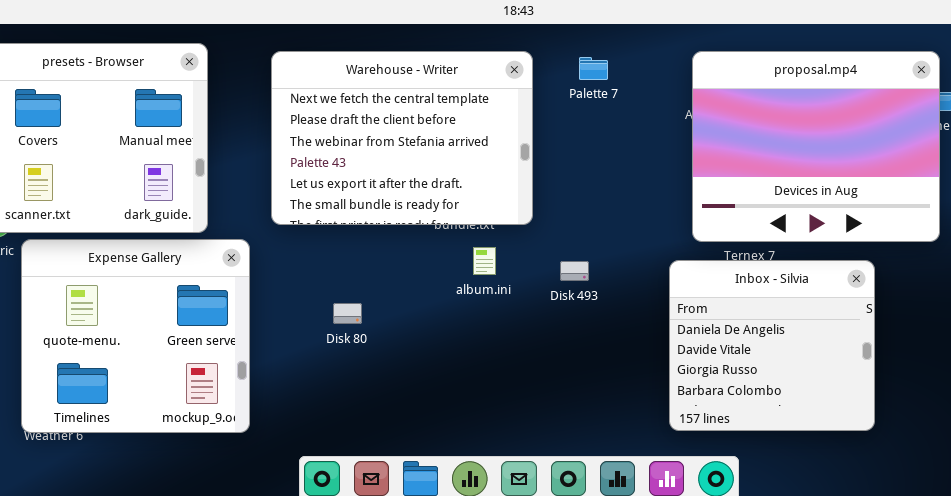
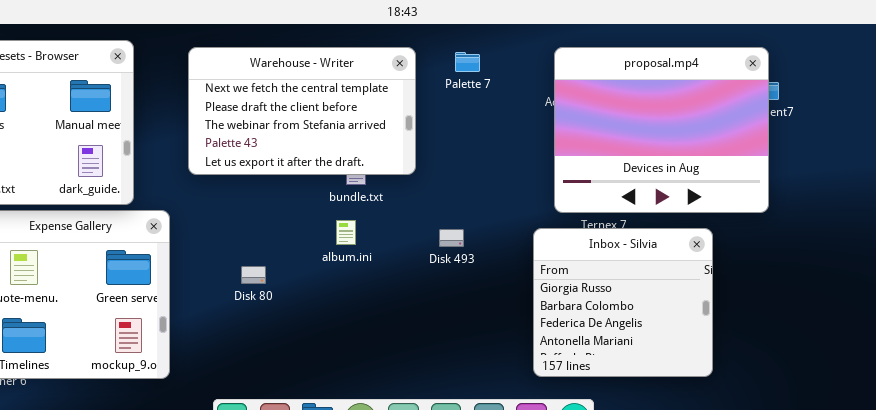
Warehouse - Writer: [271,51,533,225] -> [188,47,416,175], resized
album.ini: [473,247,496,275] -> [336,220,356,245], moved
Inbox - Silvia: [669,260,875,431] -> [533,228,713,377], scrolled down 2 rows

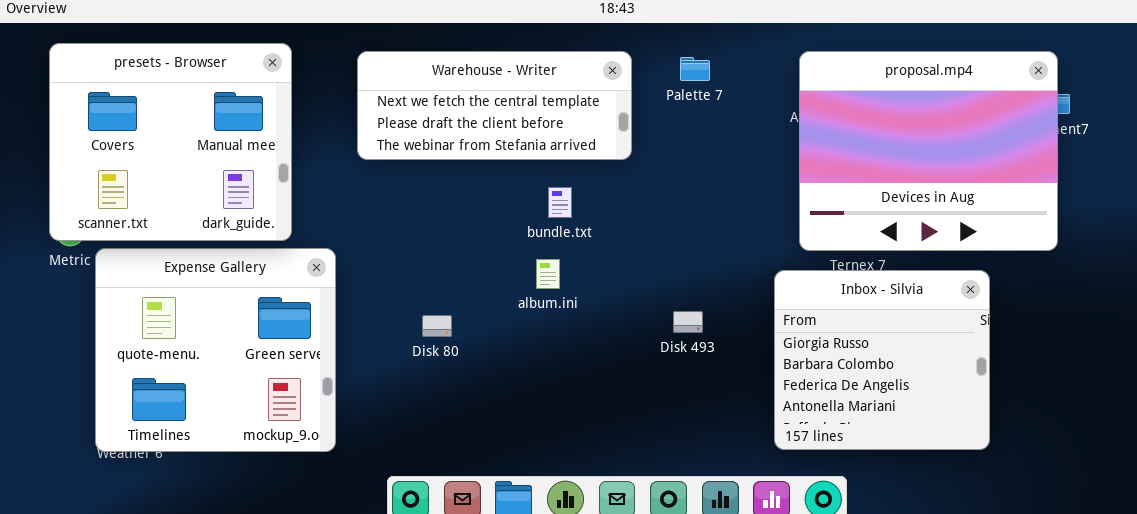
Warehouse - Writer: [188,47,416,175] -> [357,51,632,160], resized
Disk 493: [439,229,464,247] -> [673,311,703,333], moved

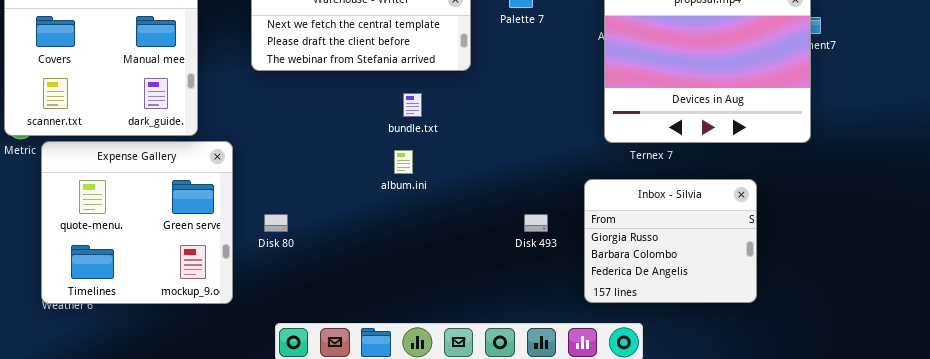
Inbox - Silvia: [774,270,990,450] -> [584,179,757,303], resized
Disk 493: [673,311,703,333] -> [524,214,548,232], moved
Disk 80: [422,315,452,337] -> [264,214,288,232], moved

